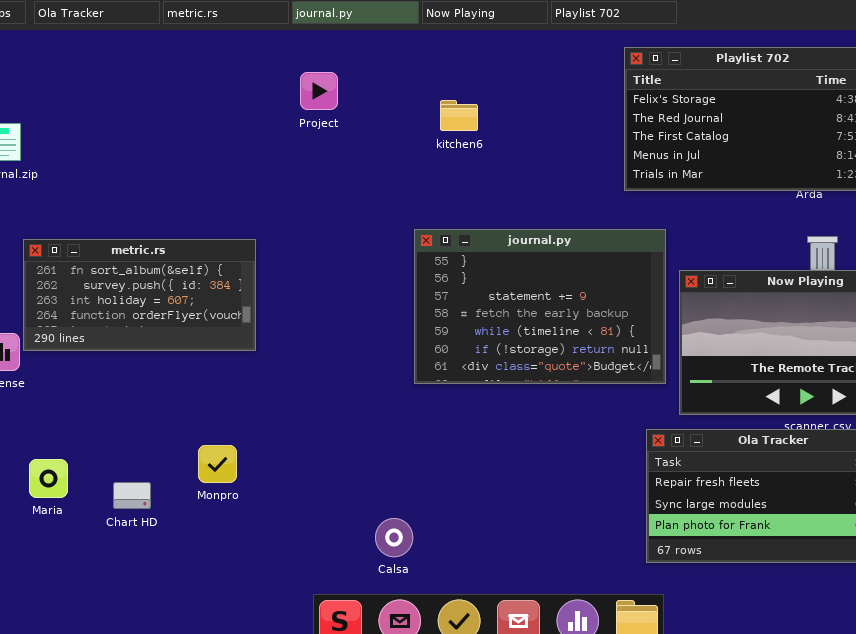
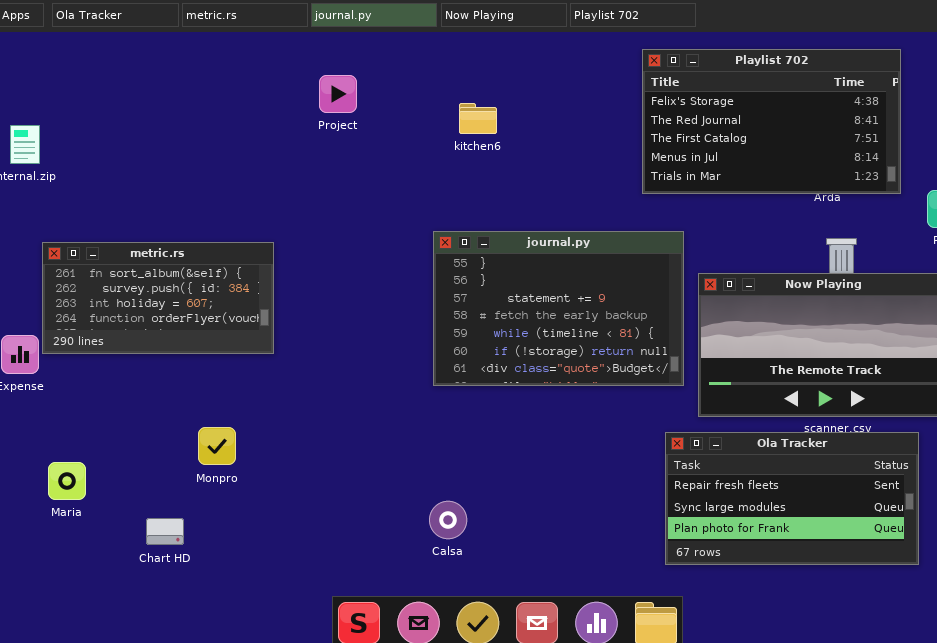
Monpro: [198,445,237,483] -> [198,427,236,465], moved
Chart HD: [113,482,151,509] -> [146,518,184,545], moved
Calsa: [375,518,413,557] -> [429,501,467,539], moved

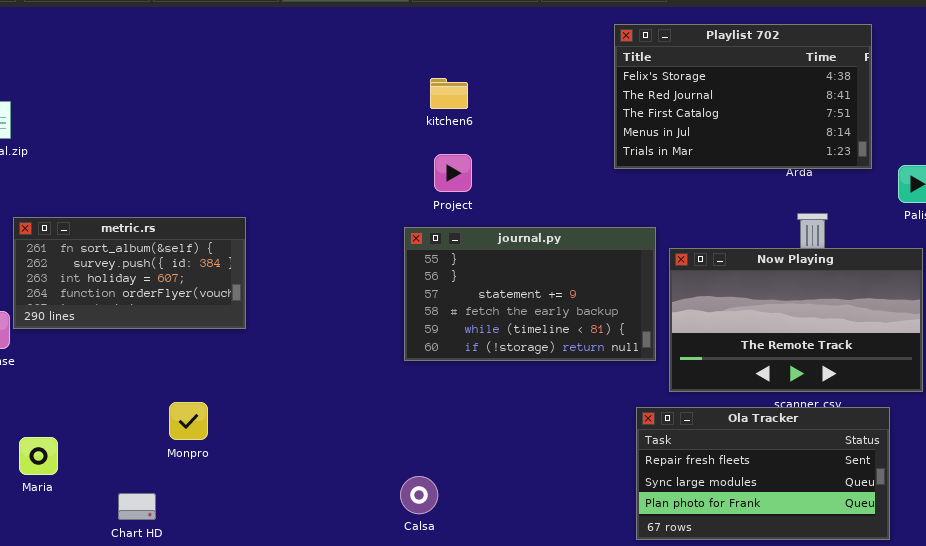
Project: [319,75,357,113] -> [434,154,472,192], moved
journal.py: [433,231,684,386] -> [404,227,656,361], resized

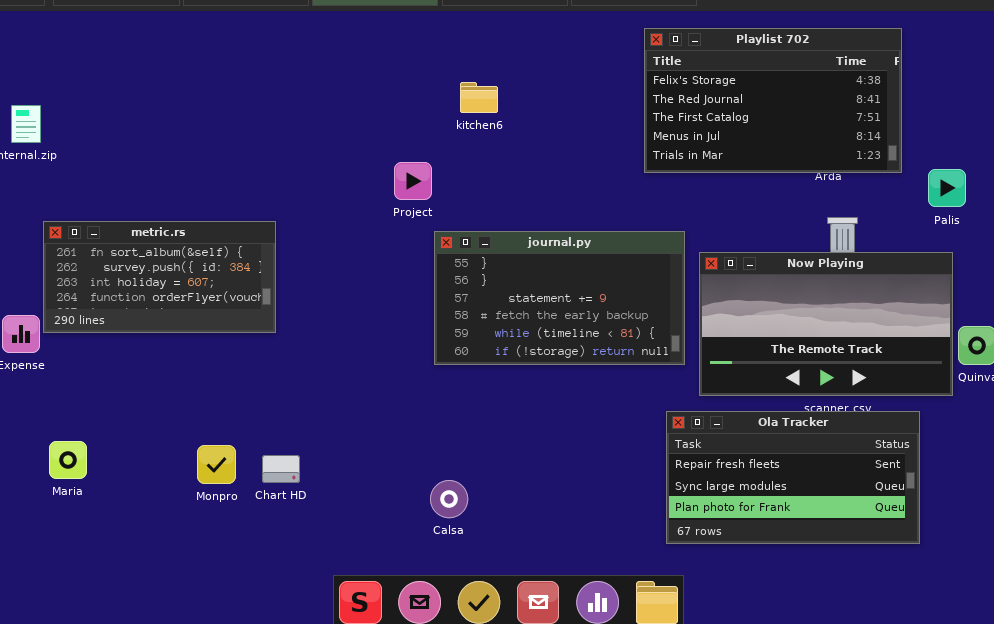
Project: [434,154,472,192] -> [394,162,432,200], moved
Monpro: [169,402,208,440] -> [197,445,236,484], moved
Chart HD: [118,493,156,520] -> [262,455,300,483], moved

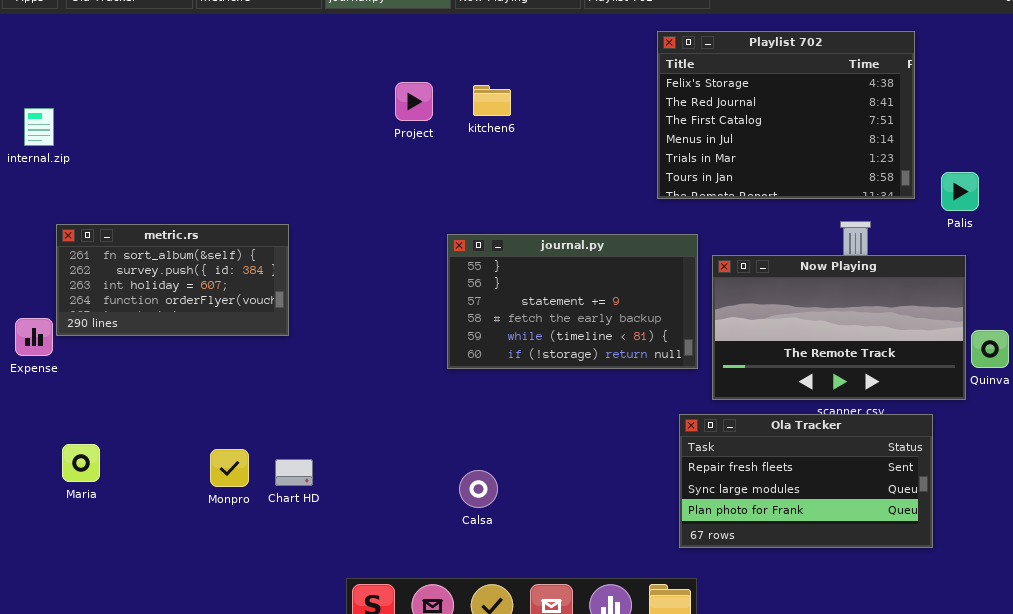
Playlist 702: [644,28,902,173] -> [657,31,915,199], resized
Project: [394,162,432,200] -> [395,82,433,121], moved
Calsa: [430,480,468,518] -> [459,470,498,508], moved

